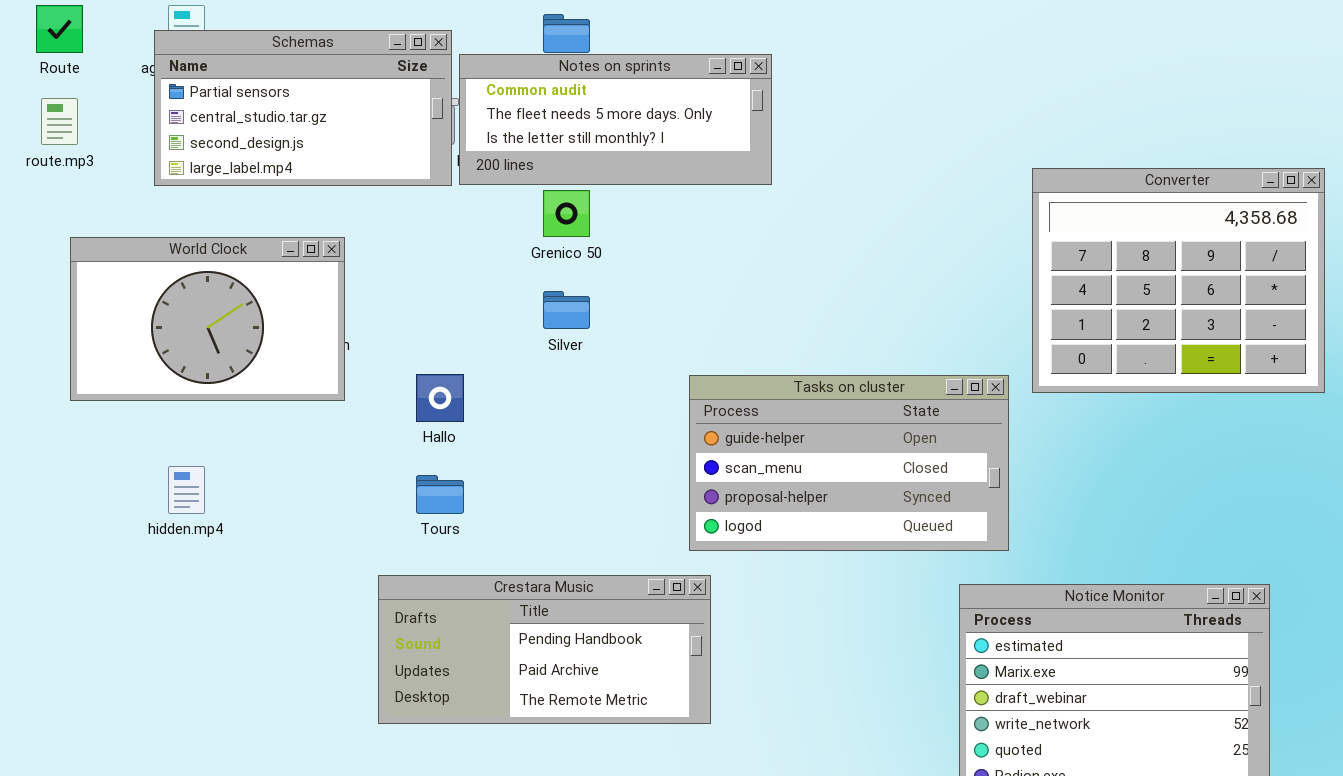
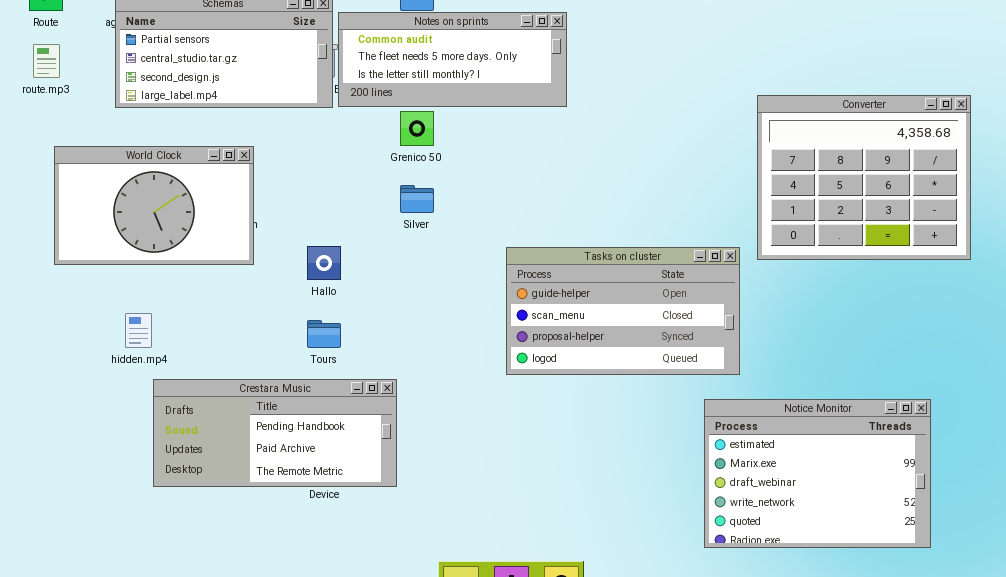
Crestara Music: [378,575,711,724] -> [153,379,397,487], moved

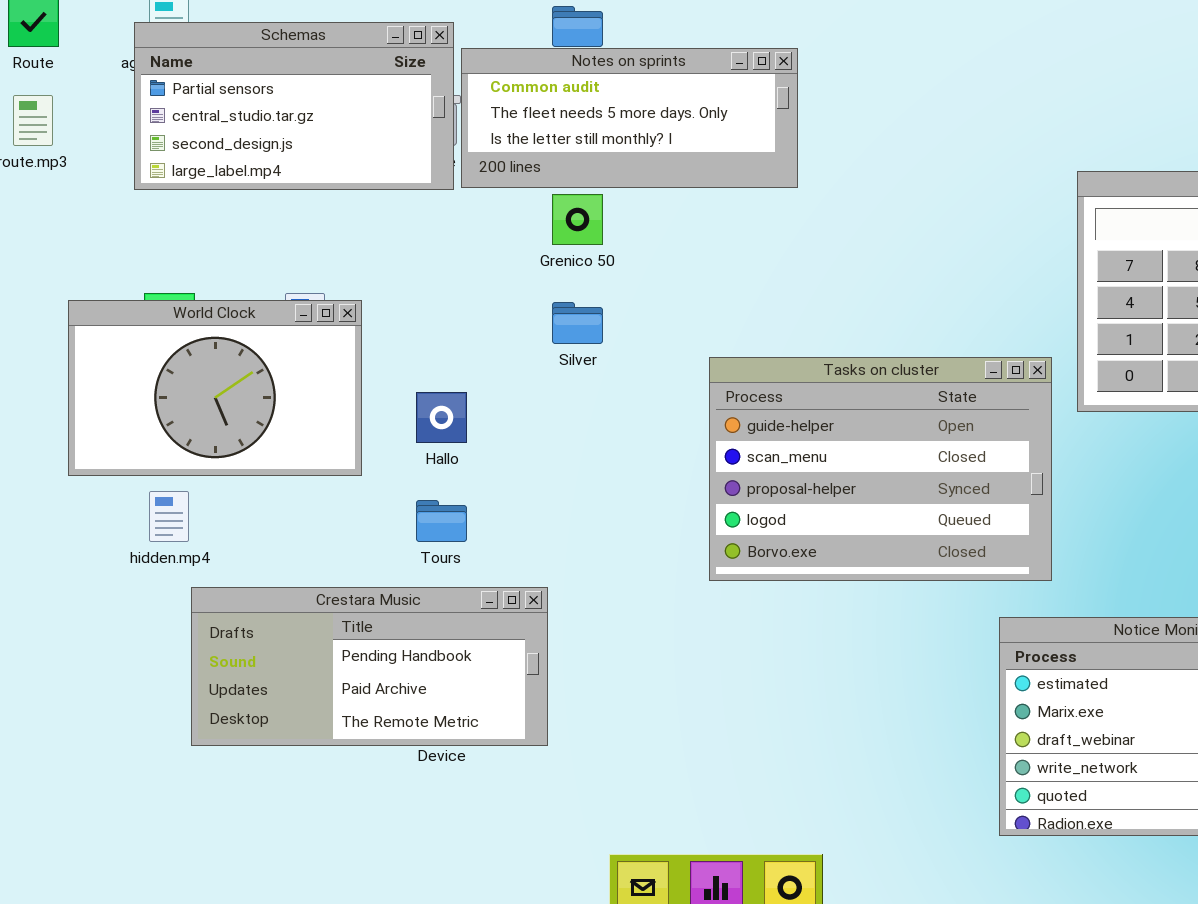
World Clock: [54,146,254,265] -> [68,300,362,476], moved
Tasks on cluster: [506,247,740,375] -> [709,357,1052,581], resized

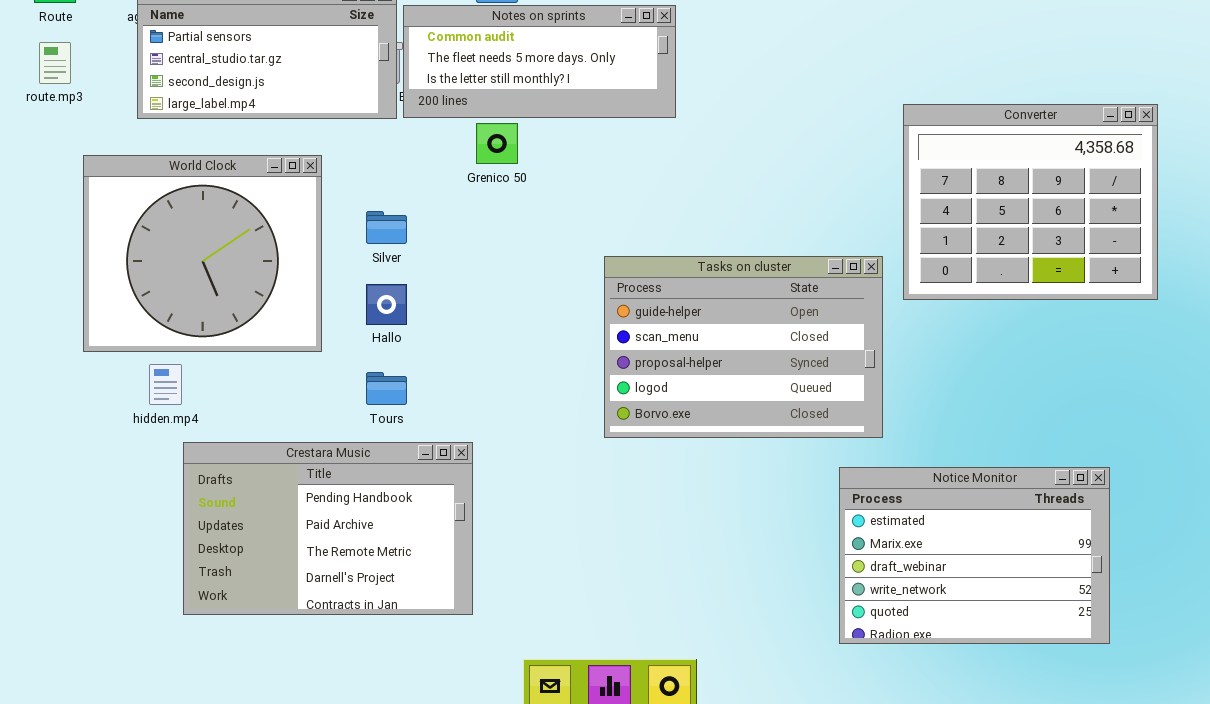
World Clock: [68,300,362,476] -> [83,155,322,352], resized
Silver: [552,302,603,344] -> [366,211,407,244], moved
Crestara Music: [191,587,548,746] -> [183,442,473,615], resized

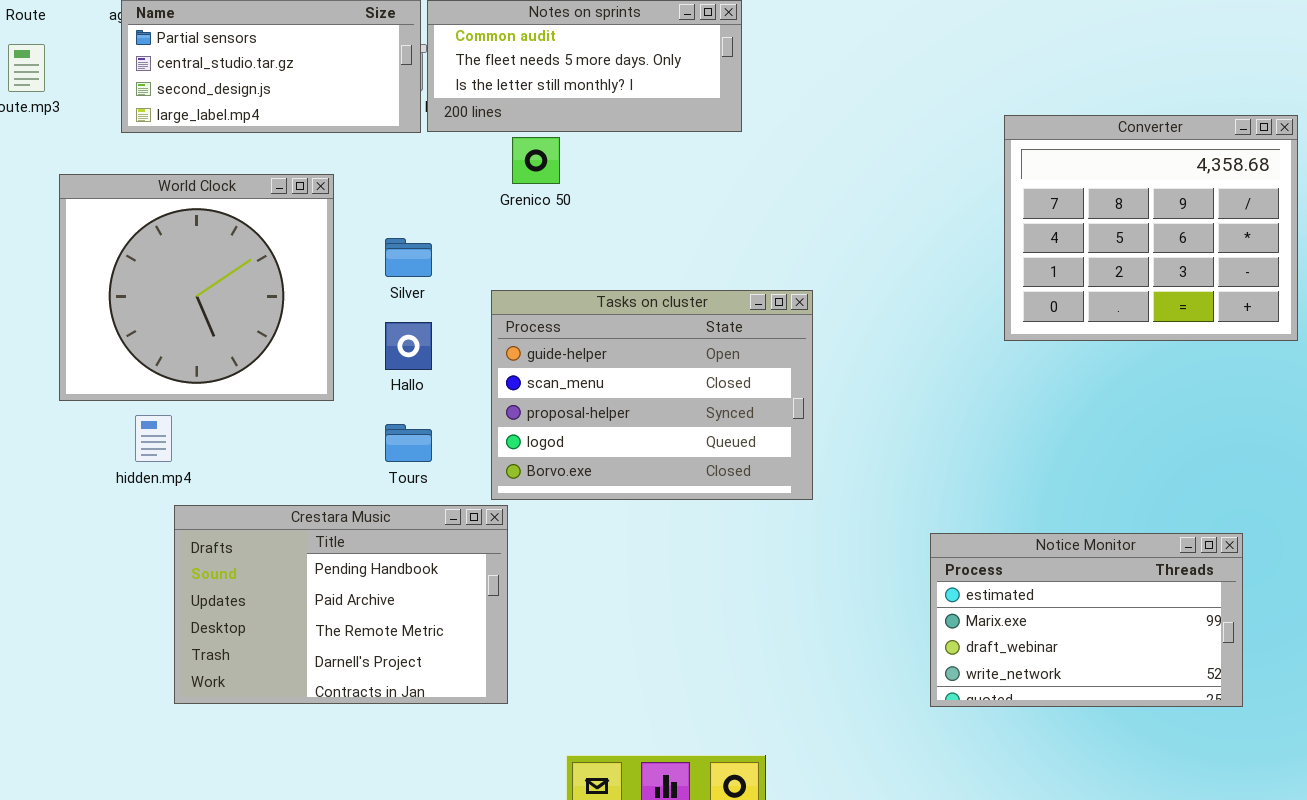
Tasks on cluster: [604,256,883,438] -> [491,290,813,500], moved
Notice Monitor: [839,467,1110,644] -> [930,533,1243,707], resized

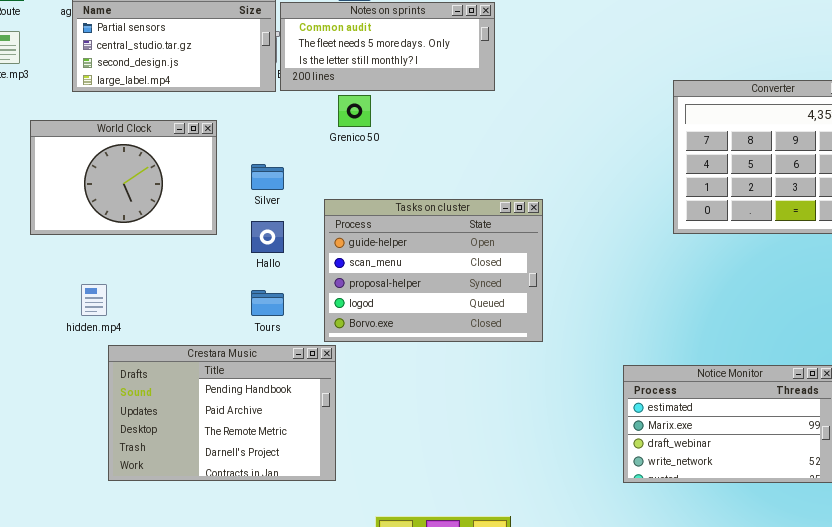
World Clock: [59,174,334,401] -> [30,120,217,235], resized

